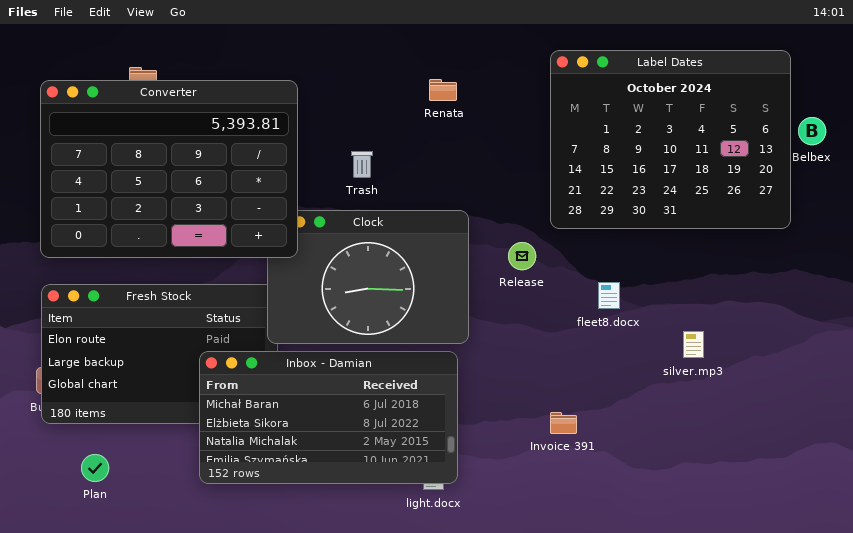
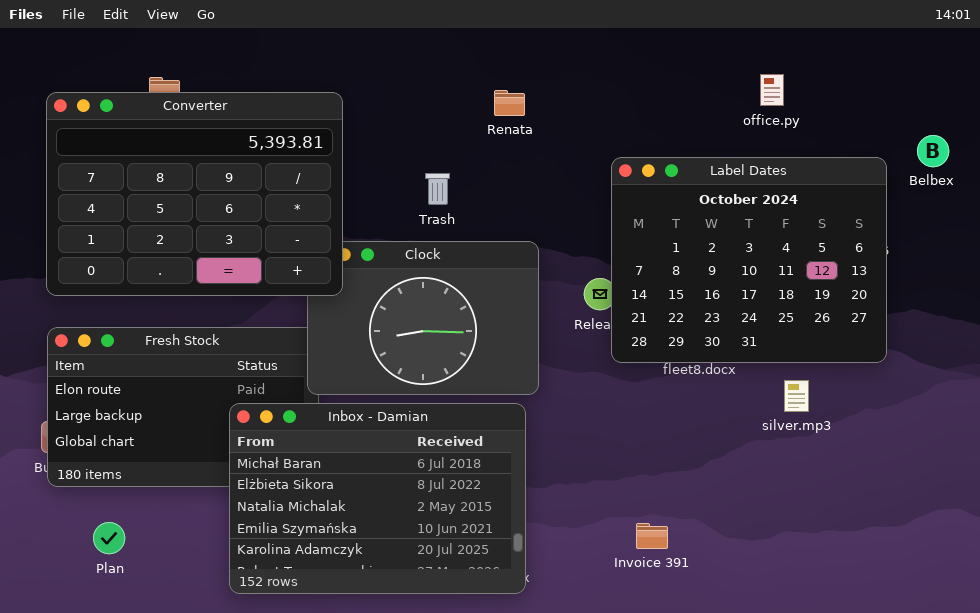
Label Dates: [550,50,791,229] -> [611,157,887,363], moved
Trash: [351,151,373,178] -> [425,173,450,205], moved
Inbox - Damian: [199,351,458,484] -> [229,403,526,594], resized
Invoice 391: [550,412,577,434] -> [636,523,668,549], moved

